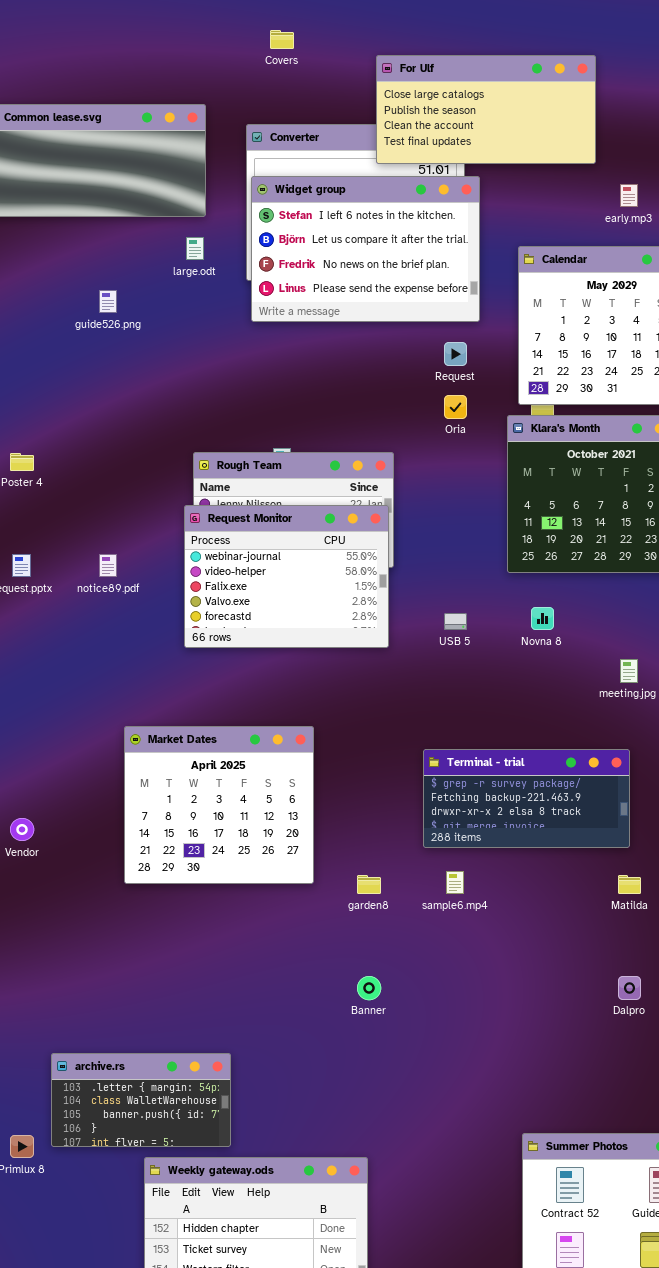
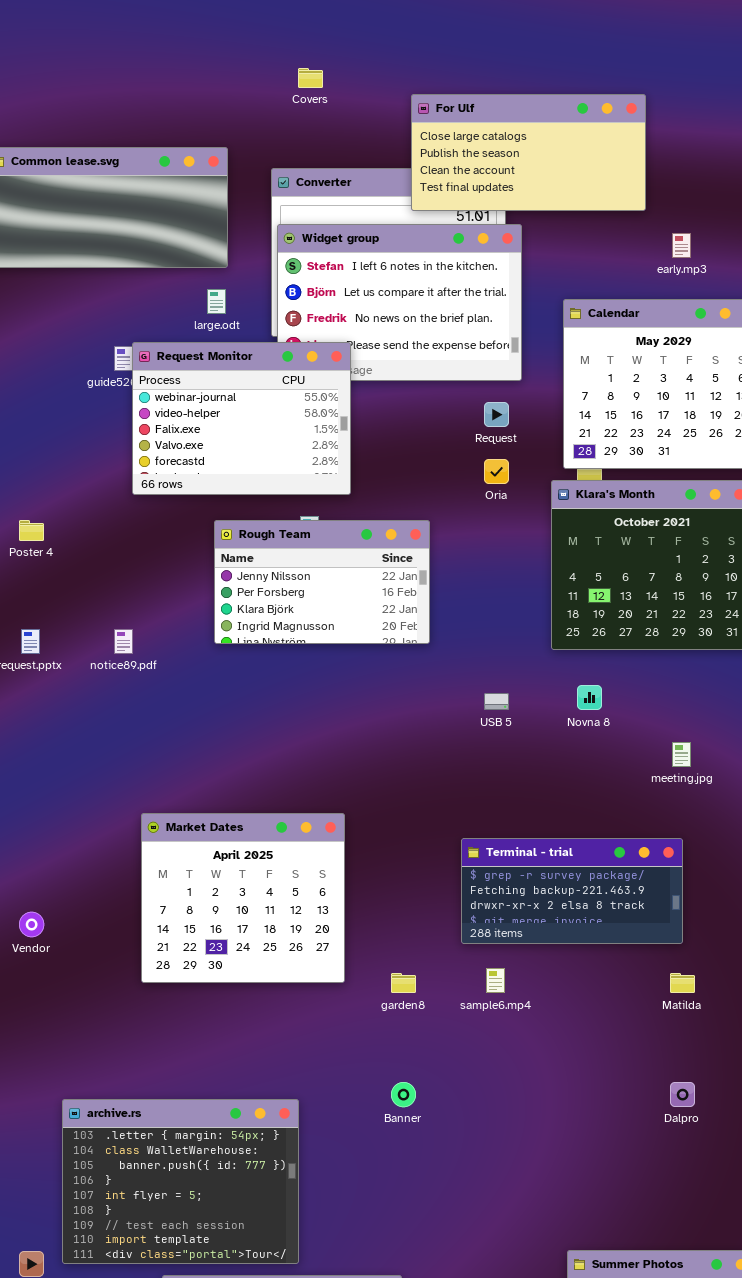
Request Monitor: [184,505,389,648] -> [132,342,351,495], moved
archive.rs: [51,1053,231,1147] -> [62,1099,299,1264], resized

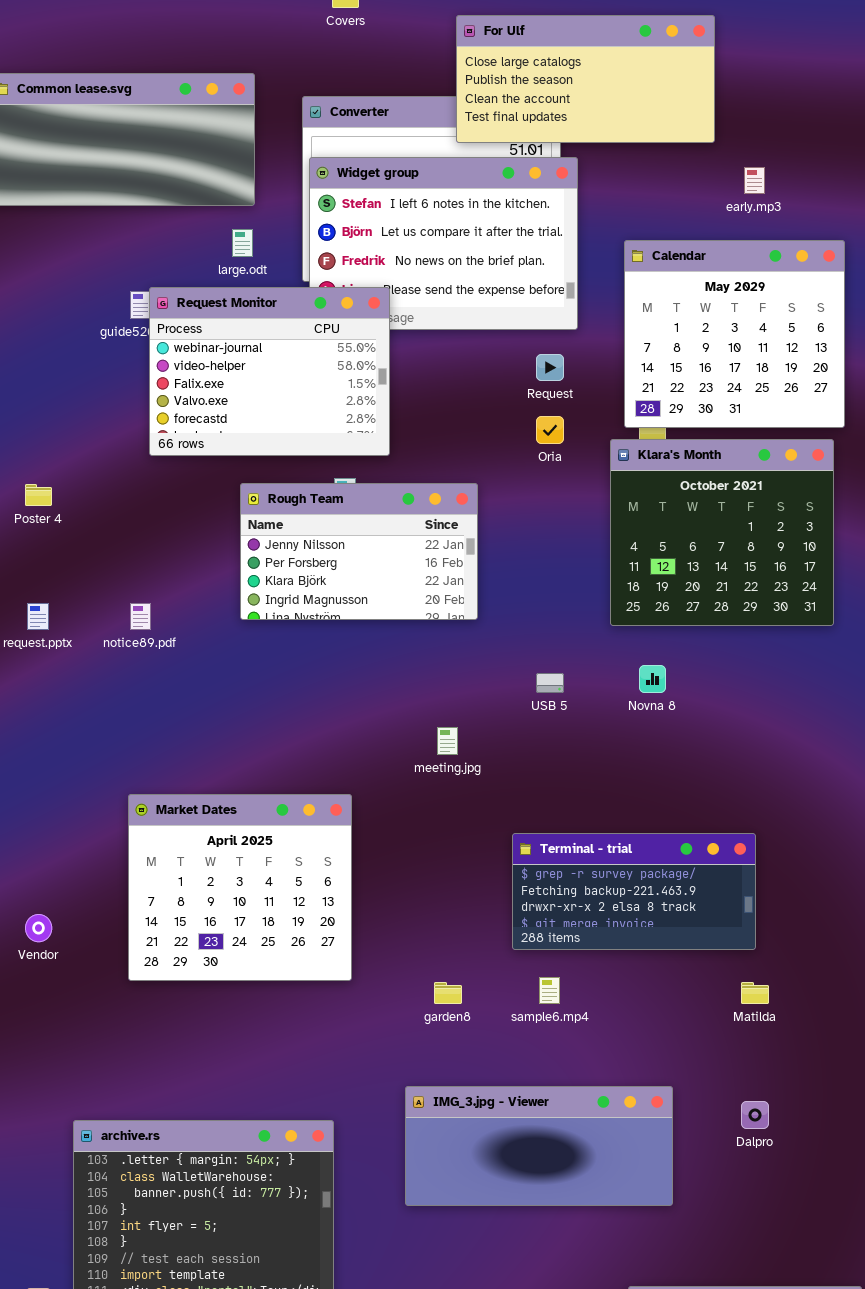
meeting.jpg: [672,742,691,767] -> [437,727,458,755], moved
Market Dates: [141,813,345,983] -> [128,794,352,981], moved
IMG_3.jpg - Viewer: none -> [405,1086,673,1206], opened

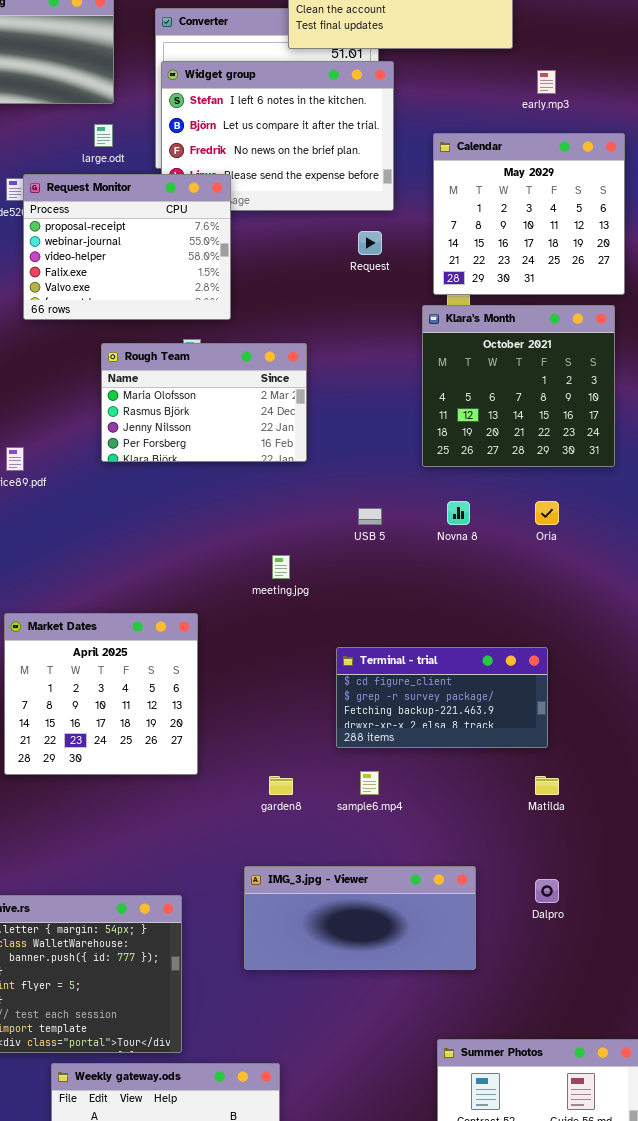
Request Monitor: [149,287,390,456] -> [23,174,231,320], scrolled up 1 row
Oria: [536,416,564,444] -> [535,501,559,525], moved
Rough Team: [240,483,478,620] -> [101,343,307,462], scrolled up 2 rows
Terminal - trial: [512,833,756,950] -> [336,647,548,748], scrolled up 1 row

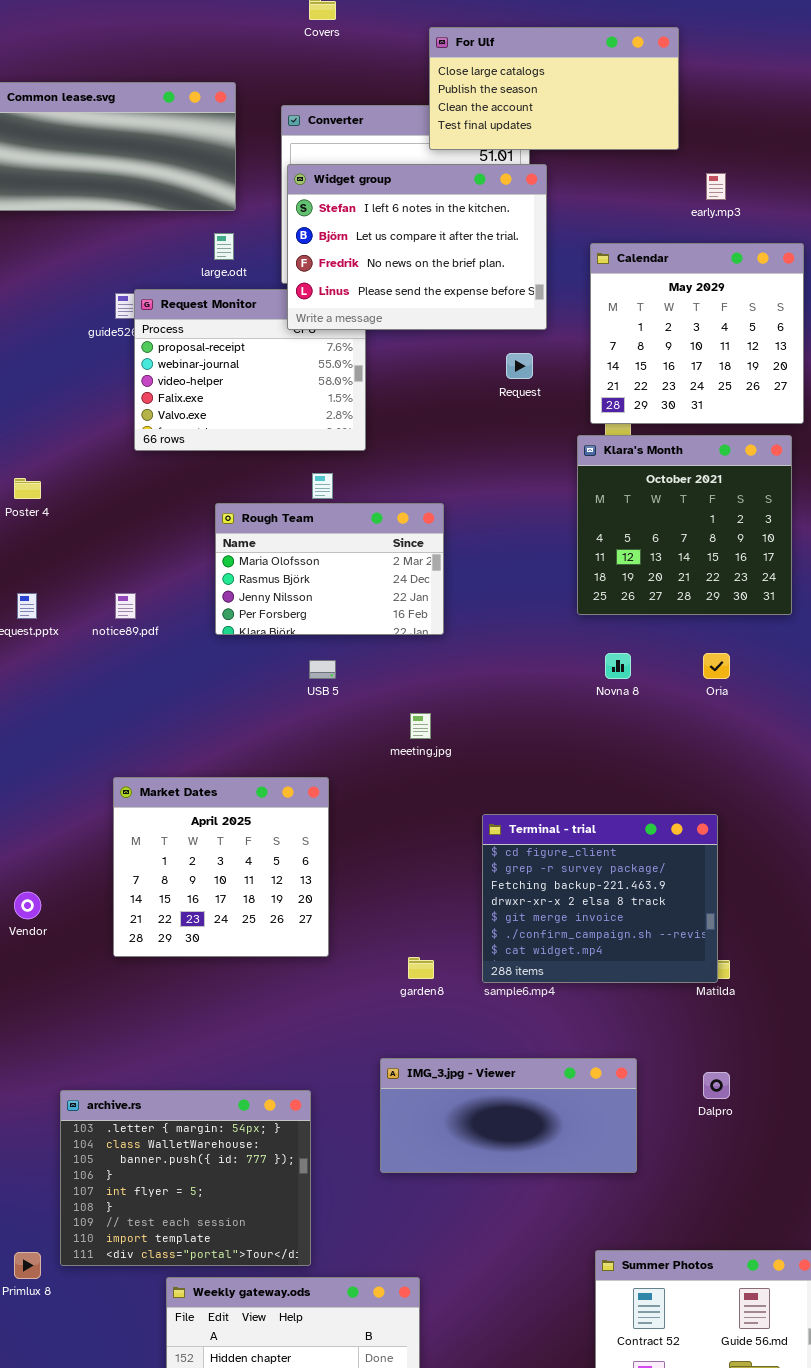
Widget group: [161,61,394,211] -> [287,164,547,330], raised
Rough Team: [101,343,307,462] -> [215,503,444,635], moved
USB 5: [358,508,382,525] -> [309,660,336,679], moved
Terminal - trial: [336,647,548,748] -> [482,814,718,983], resized

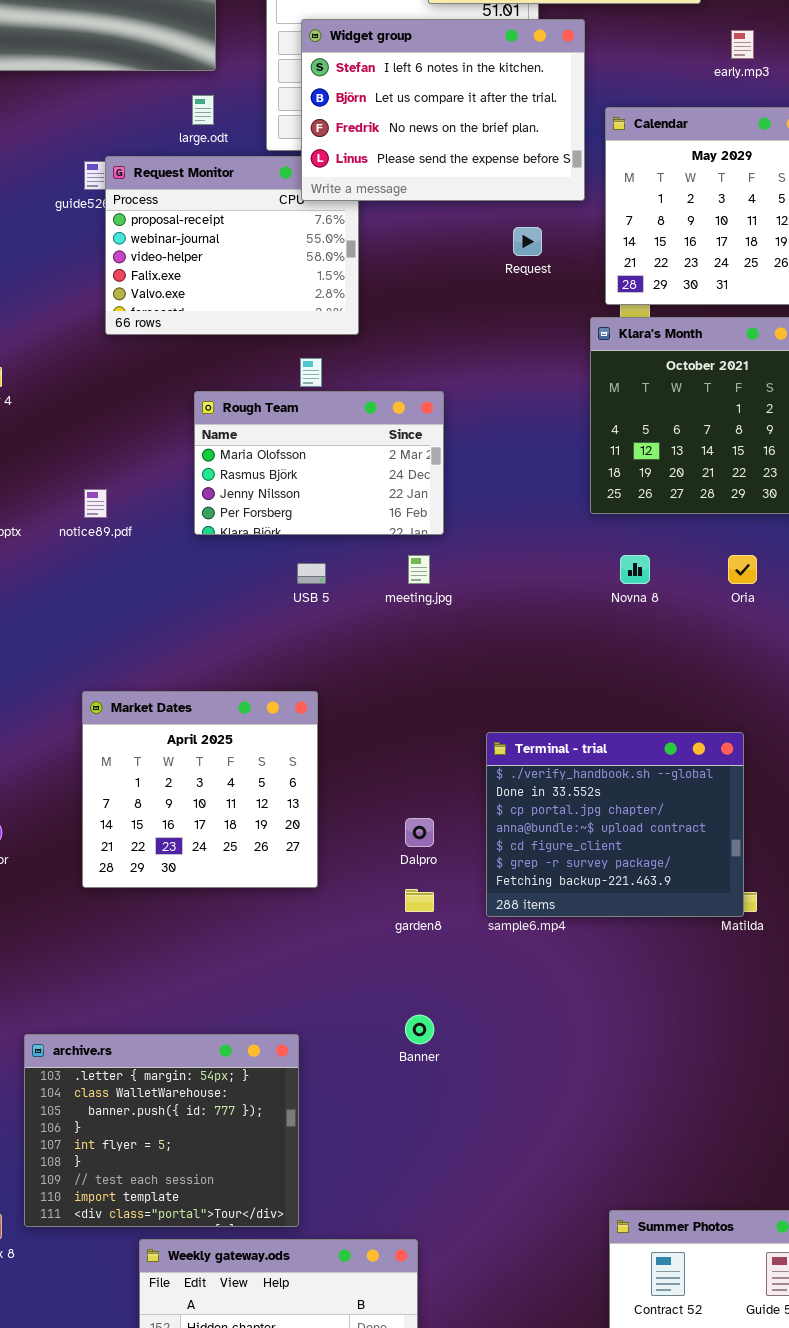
Widget group: [287,164,547,330] -> [301,19,585,201], moved
meeting.jpg: [410,713,431,739] -> [408,555,430,584], moved
Terminal - trial: [482,814,718,983] -> [486,732,744,917], scrolled up 4 rows
IMG_3.jpg - Viewer: [380,1058,637,1173] -> none, closed
Dalpro: [703,1072,730,1099] -> [405,818,434,847], moved

